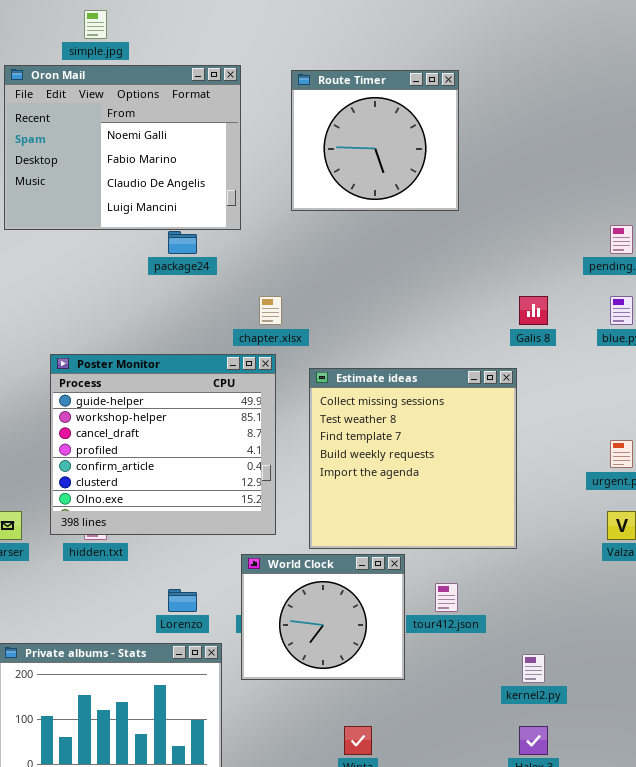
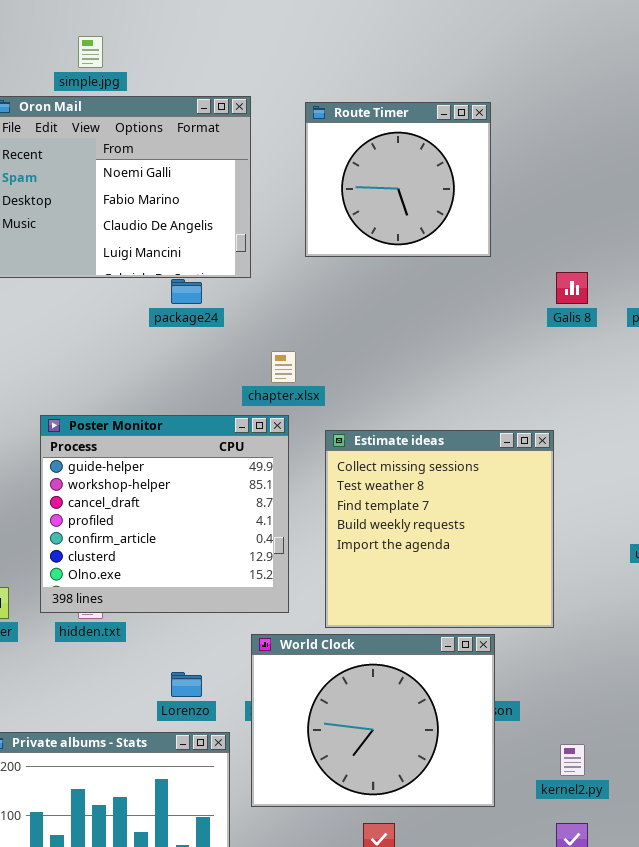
Galis 8: [519,296,548,325] -> [556,272,588,304], moved
World Clock: [241,554,405,680] -> [251,634,495,807], resized

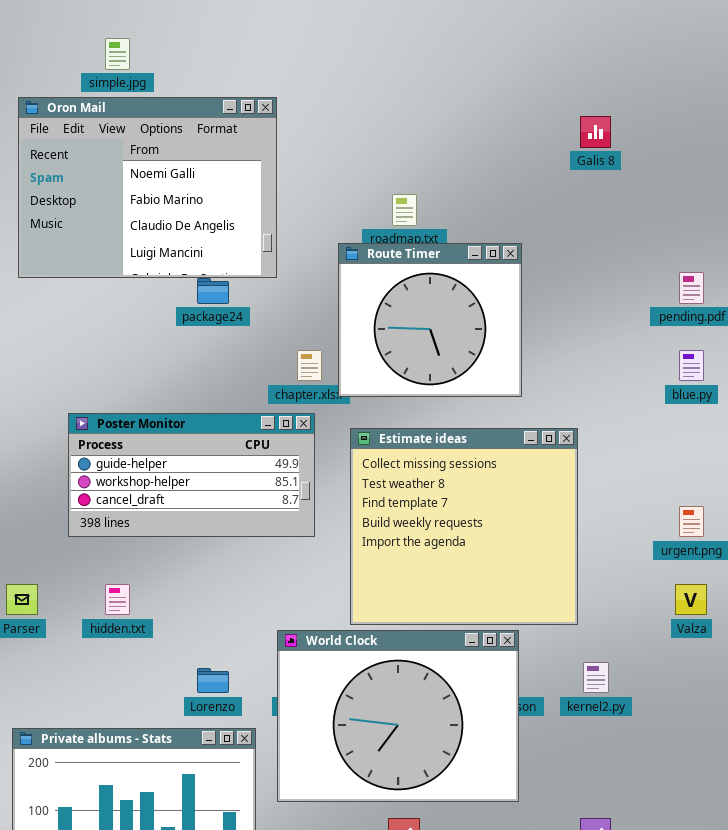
Route Timer: [305,102,491,257] -> [338,243,522,397], moved
Galis 8: [556,272,588,304] -> [580,116,611,148], moved
Poster Monitor: [40,415,289,613] -> [68,413,315,537], resized
kernel2.py: [560,744,585,776] -> [583,662,609,693], moved

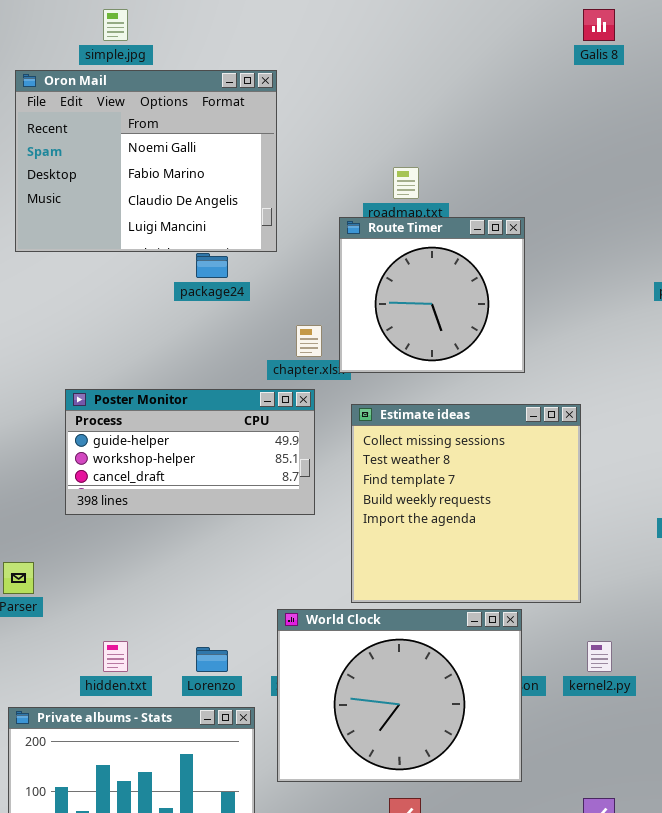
Galis 8: [580,116,611,148] -> [583,9,615,41], moved
hidden.txt: [105,584,130,615] -> [103,641,128,672], moved

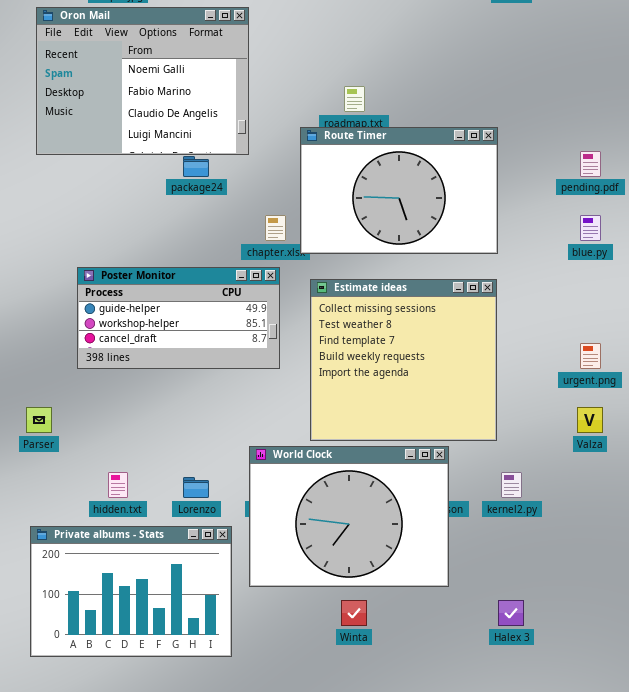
Route Timer: [339,217,525,373] -> [300,127,498,254], resized

